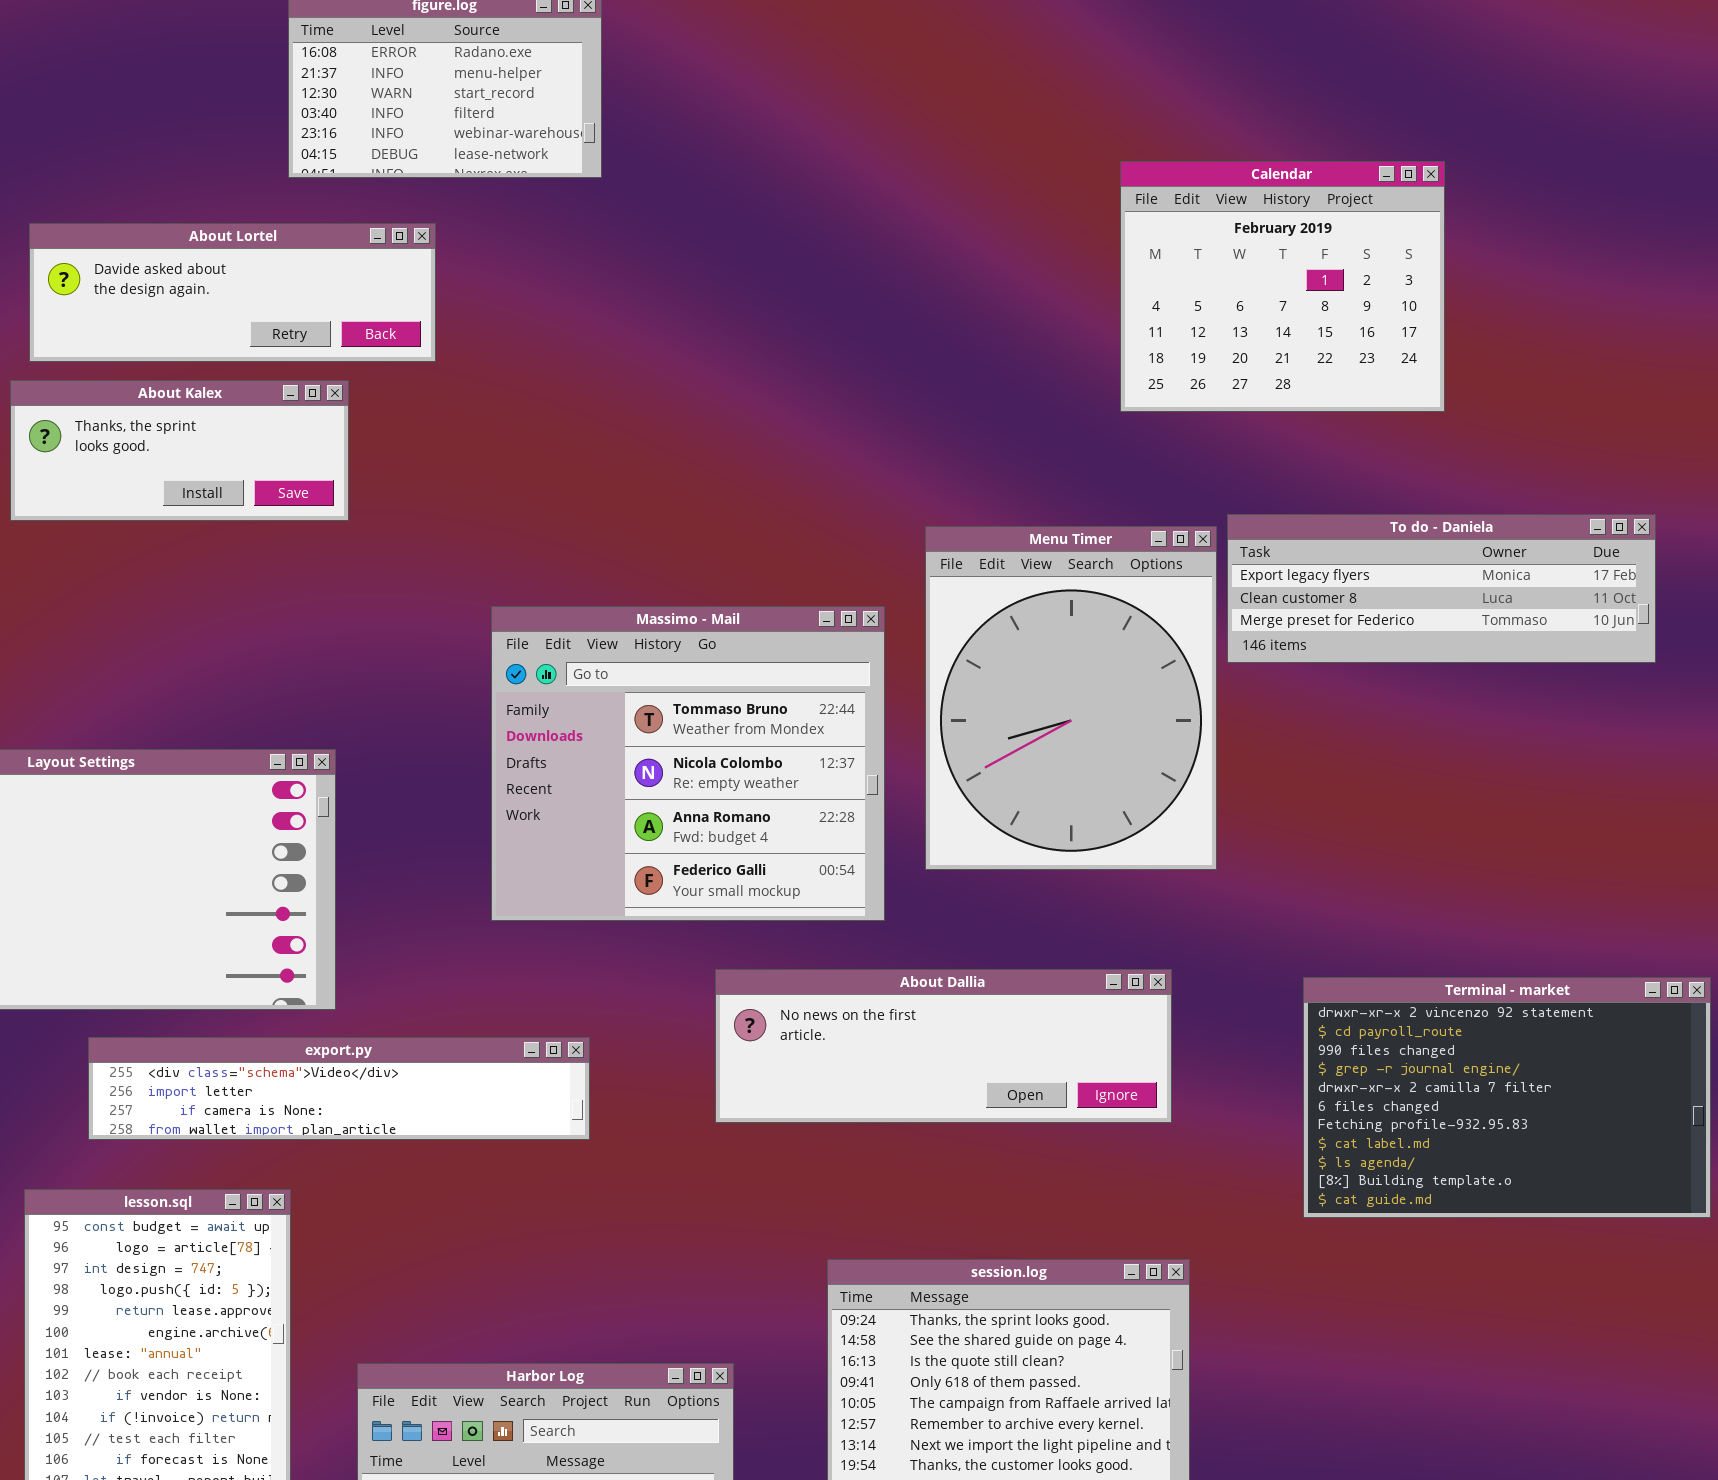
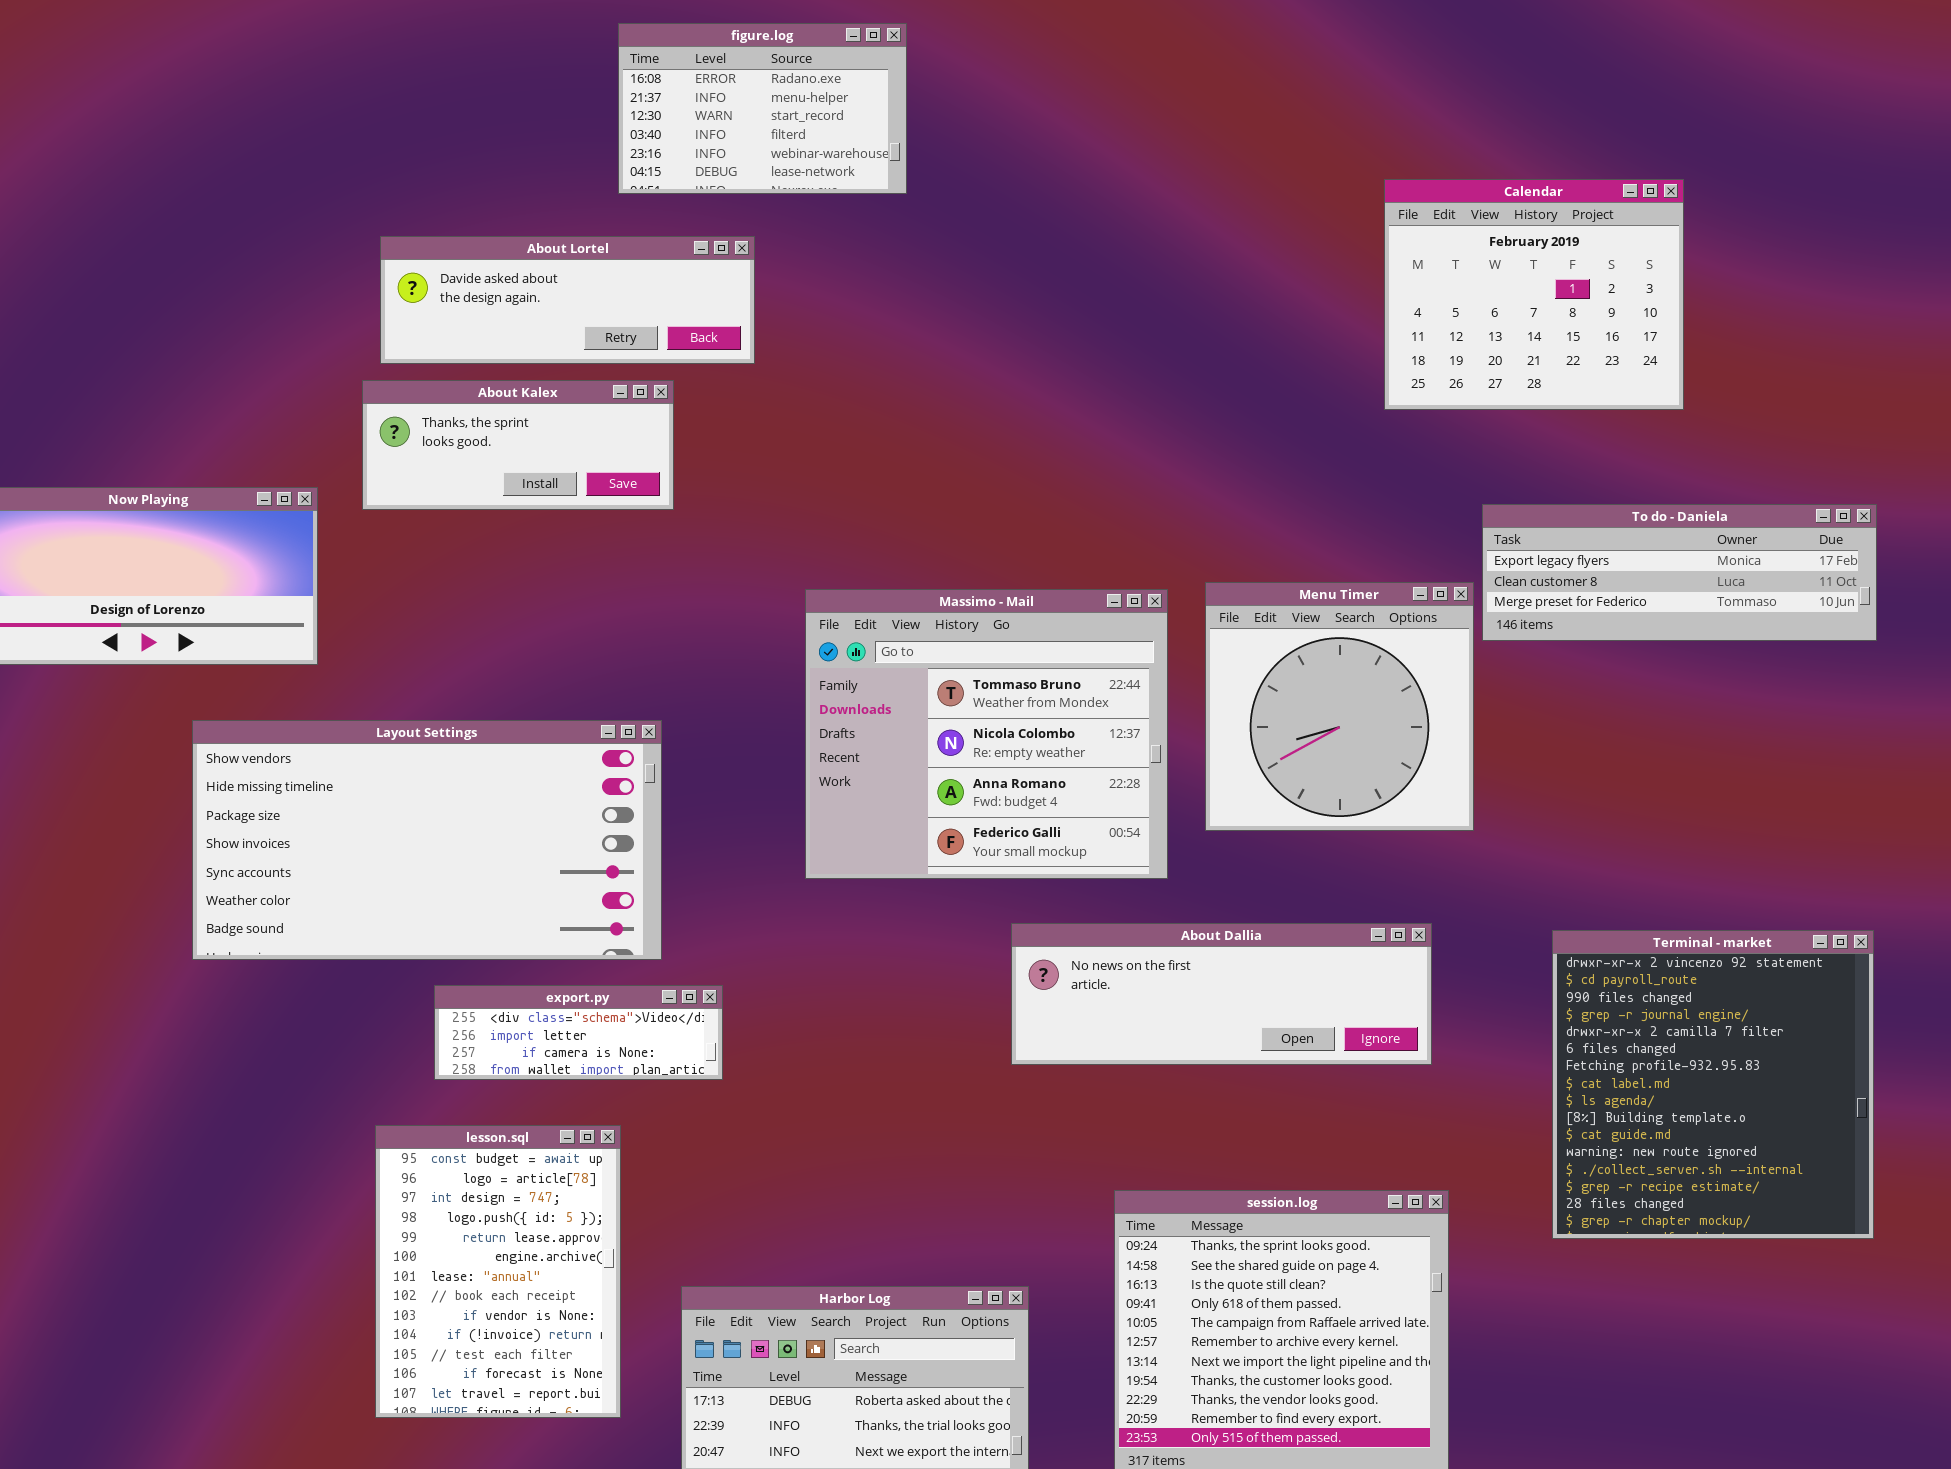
Menu Timer: [925,526,1217,870] -> [1205,582,1474,831], resized
Terminal - market: [1303,977,1711,1218] -> [1552,930,1874,1239], resized
export.py: [88,1037,590,1140] -> [434,985,723,1080], resized

